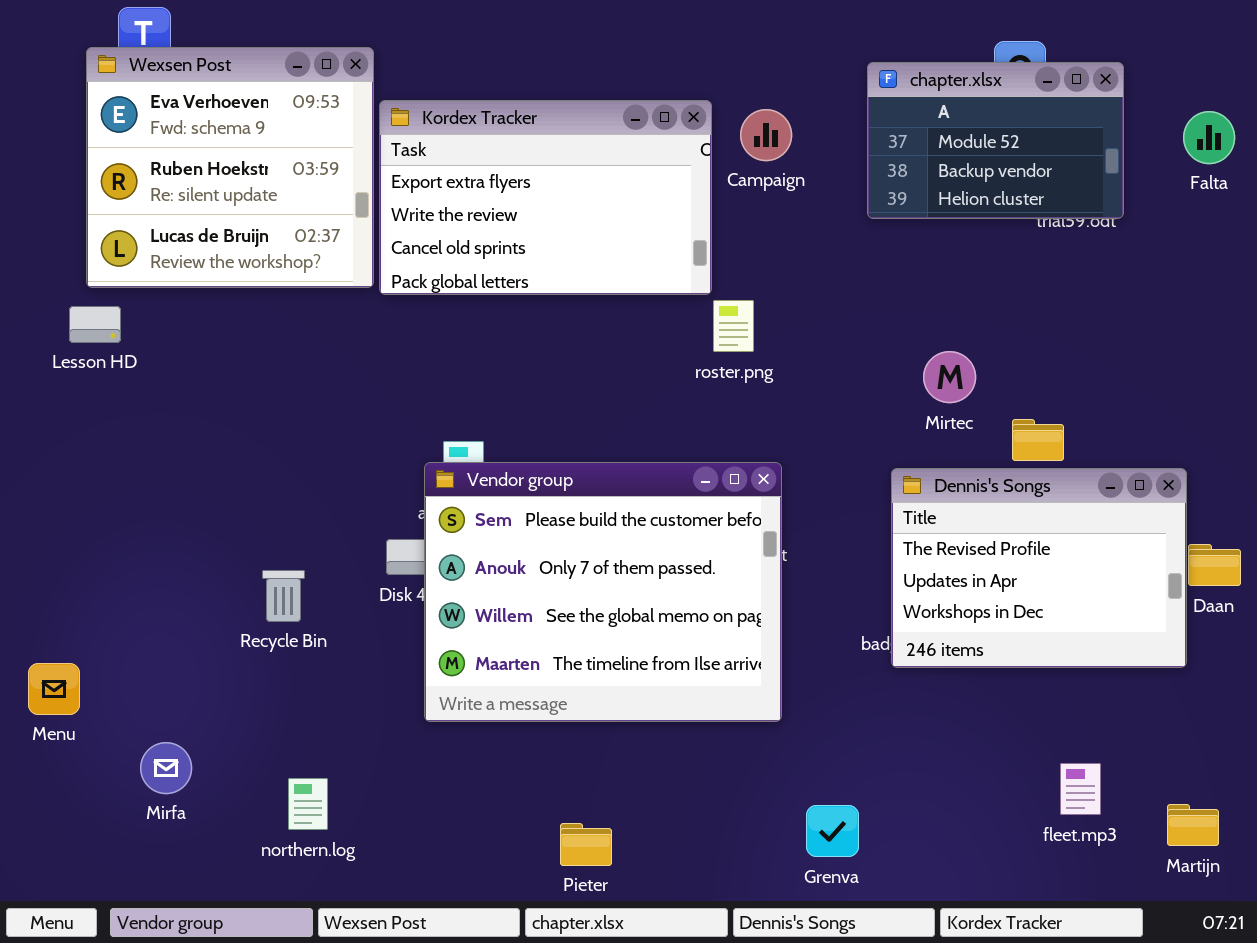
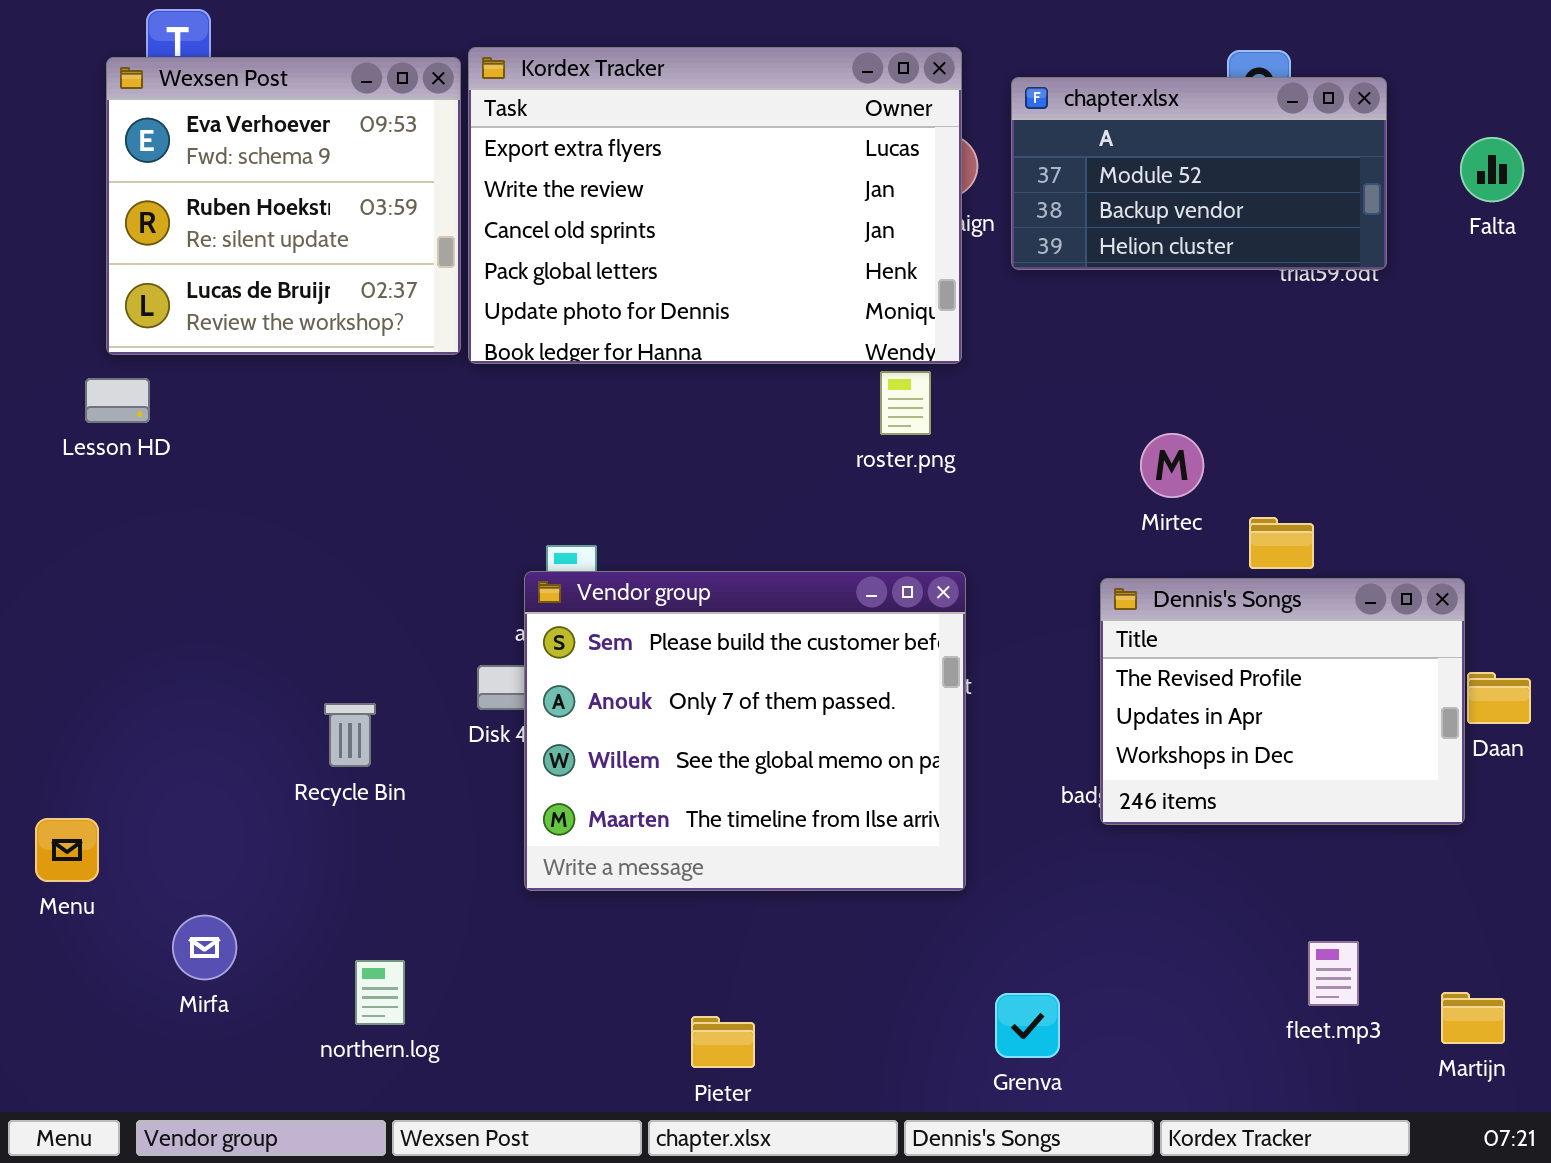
chapter.xlsx: [867,62,1124,219] -> [1011,77,1387,270], resized
Kordex Tracker: [379,100,712,295] -> [468,47,962,364], resized

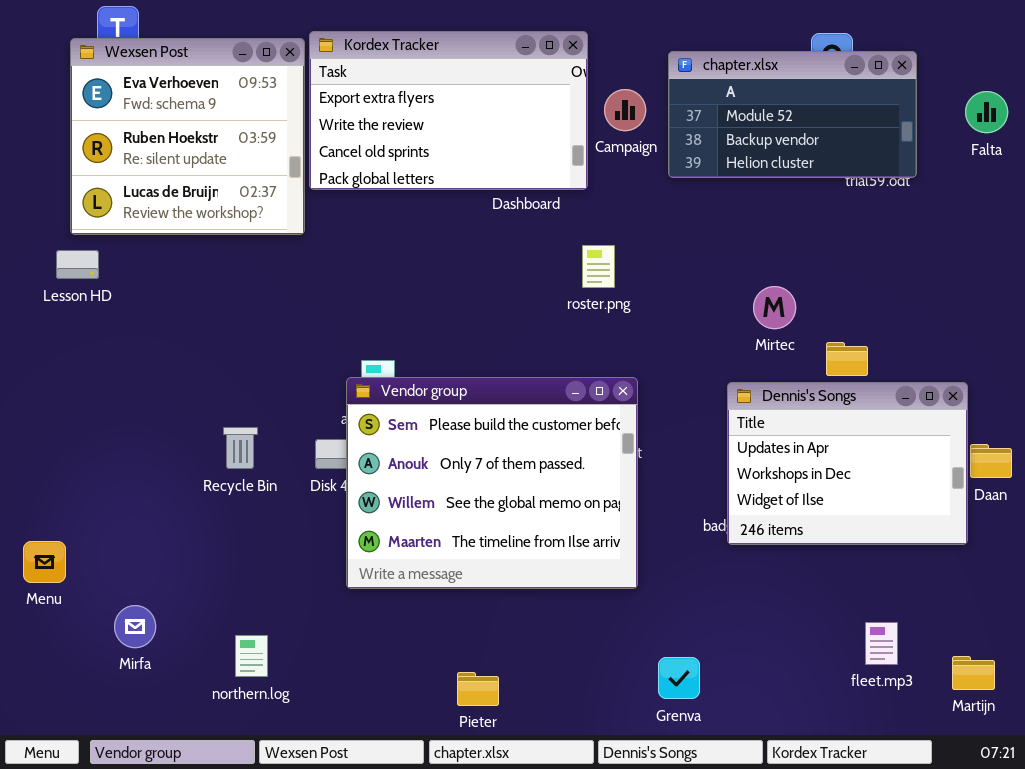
Kordex Tracker: [468,47,962,364] -> [309,31,588,190], resized
Dennis's Songs: [1100,578,1465,825] -> [727,382,968,545], scrolled down 1 row
Recycle Bin: [324,703,376,767] -> [223,427,258,469], moved

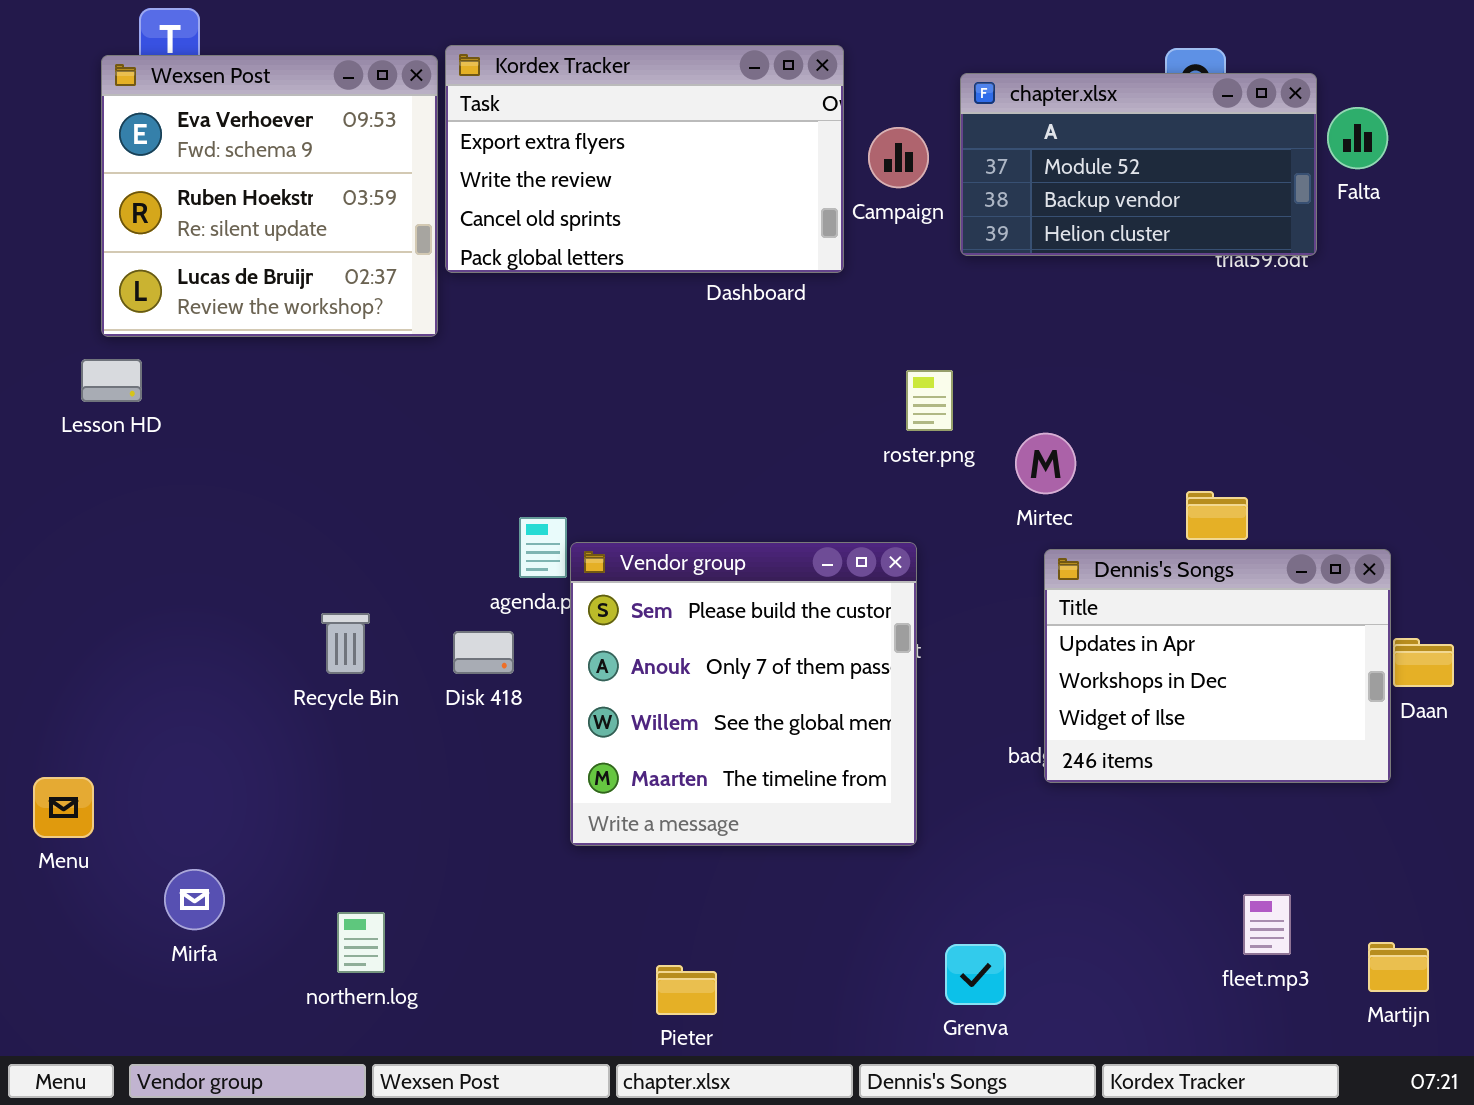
Falta: [965,91,1008,133] -> [1327,107,1388,169], moved
roster.png: [582,245,615,288] -> [906,370,953,431], moved
Mirtec: [753,286,796,329] -> [1015,433,1076,494], moved
Vendor group: [346,377,638,589] -> [570,542,917,846], resized

